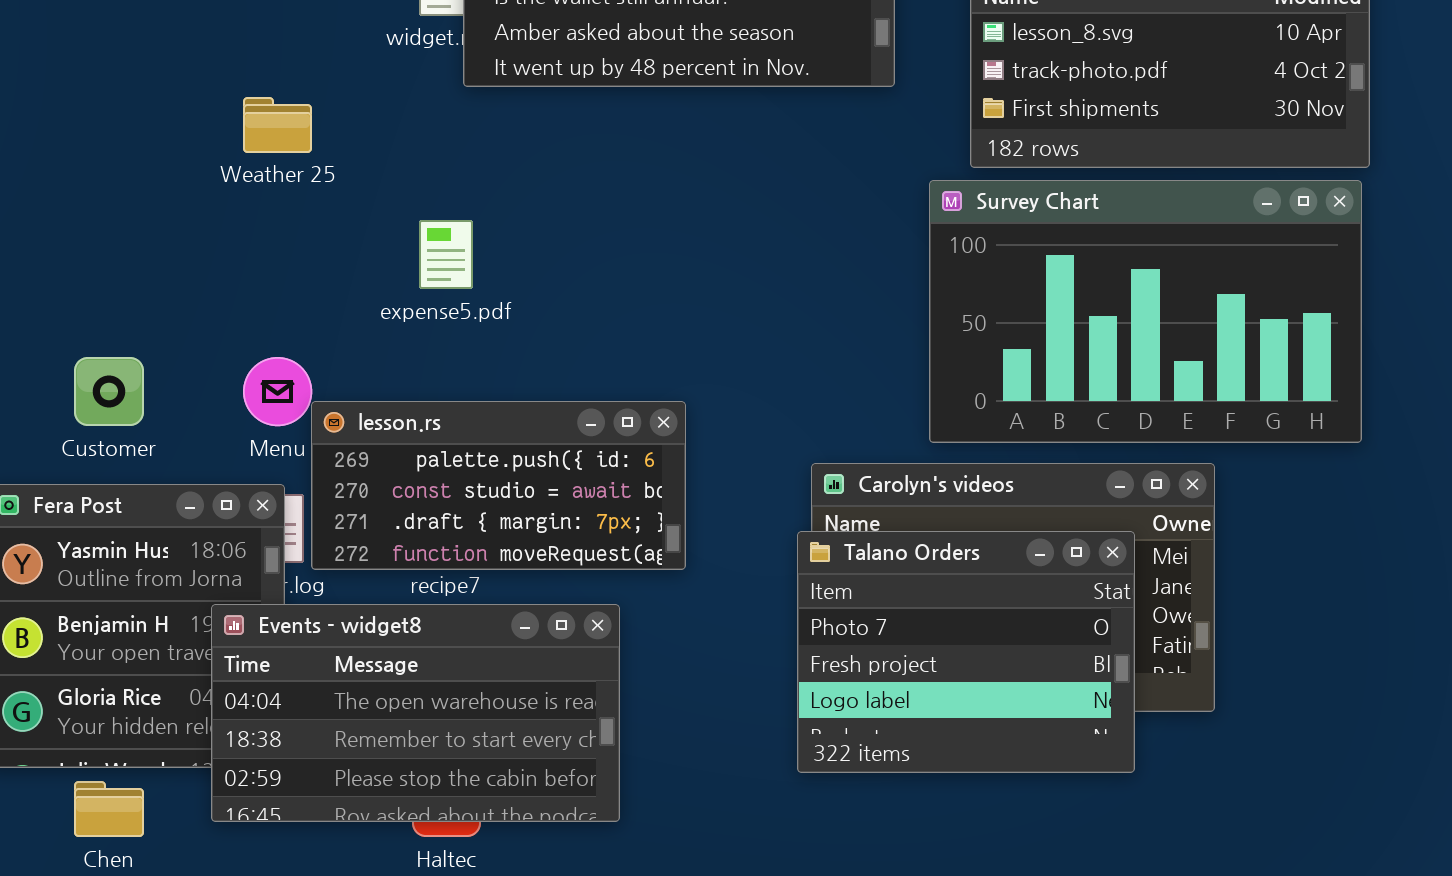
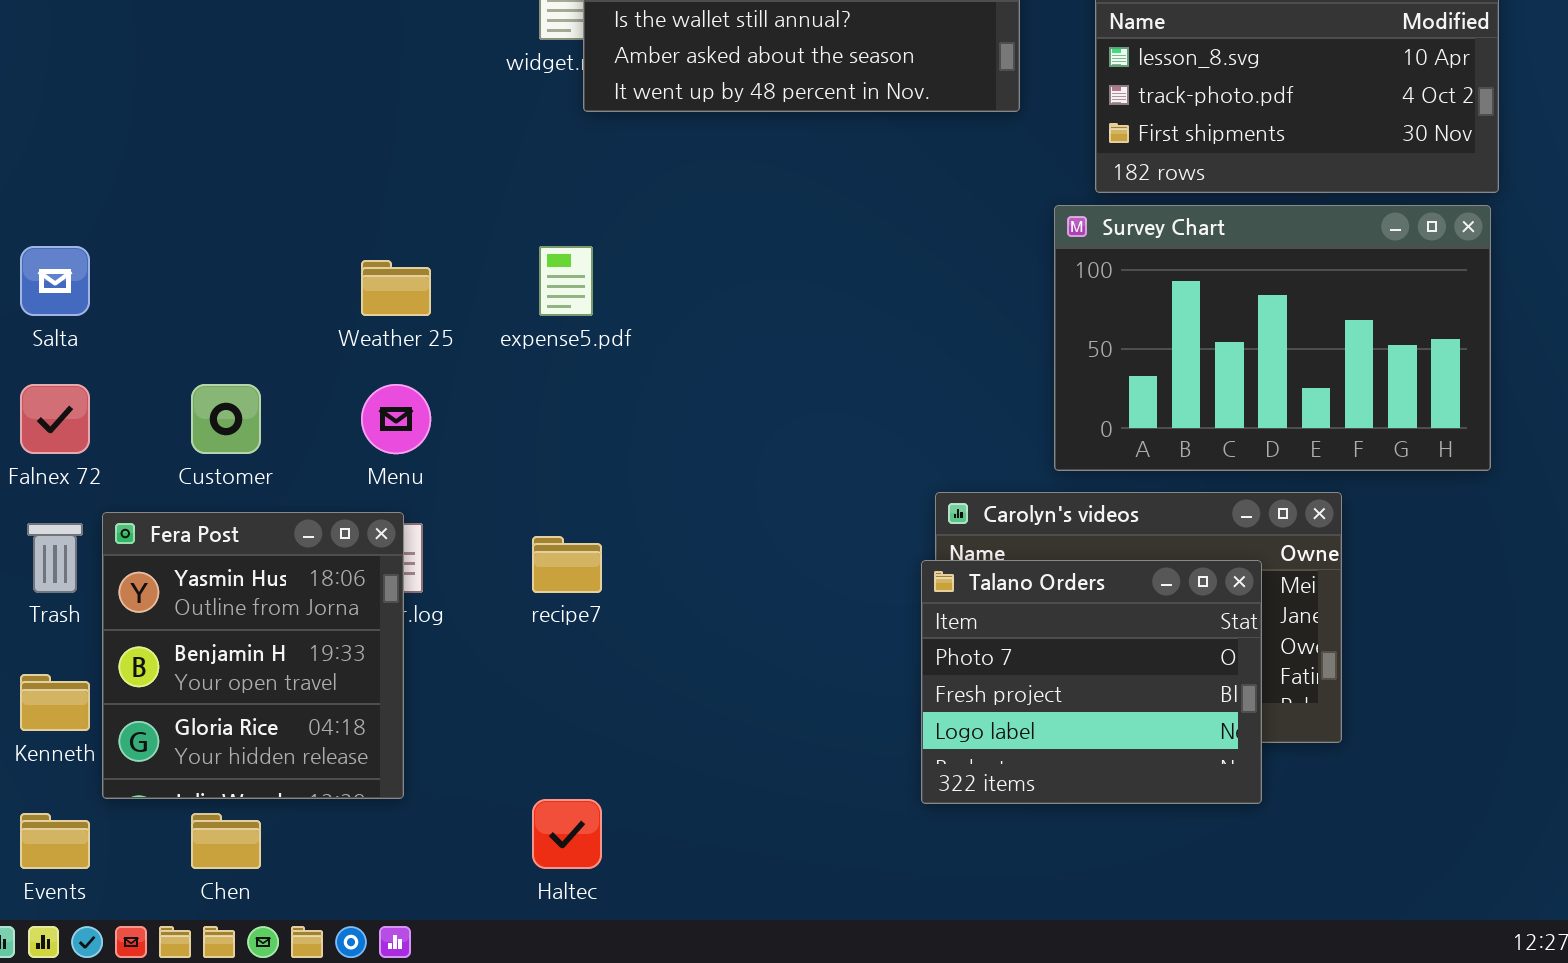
Weather 25: [243,97,312,153] -> [361,260,431,316], moved
lesson.rs: [311,401,686,570] -> none, closed
Events - widget8: [211,604,620,822] -> none, closed

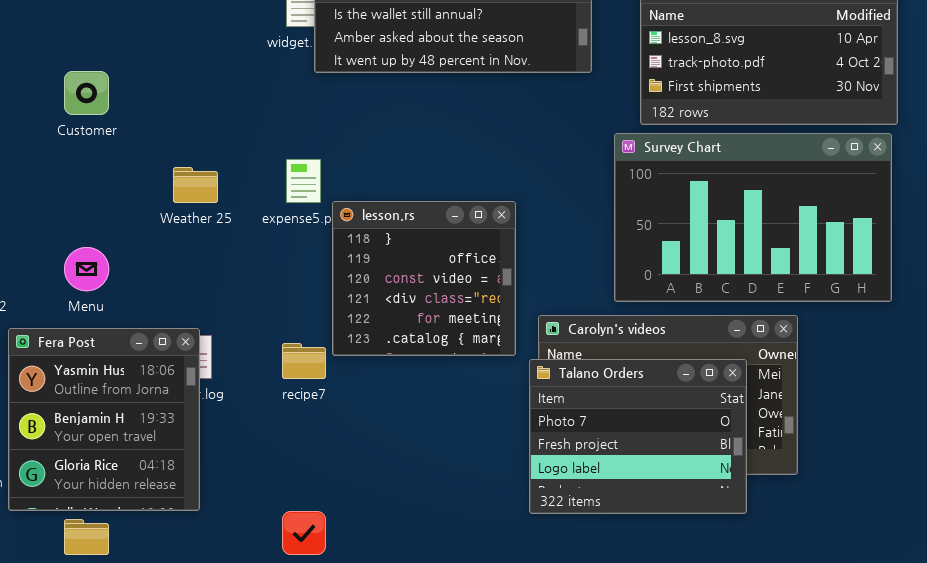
lesson.rs: none -> [332,201,516,356], opened
Customer: [191,384,261,454] -> [64,71,109,115], moved
Menu: [361,384,431,454] -> [64,247,109,291], moved

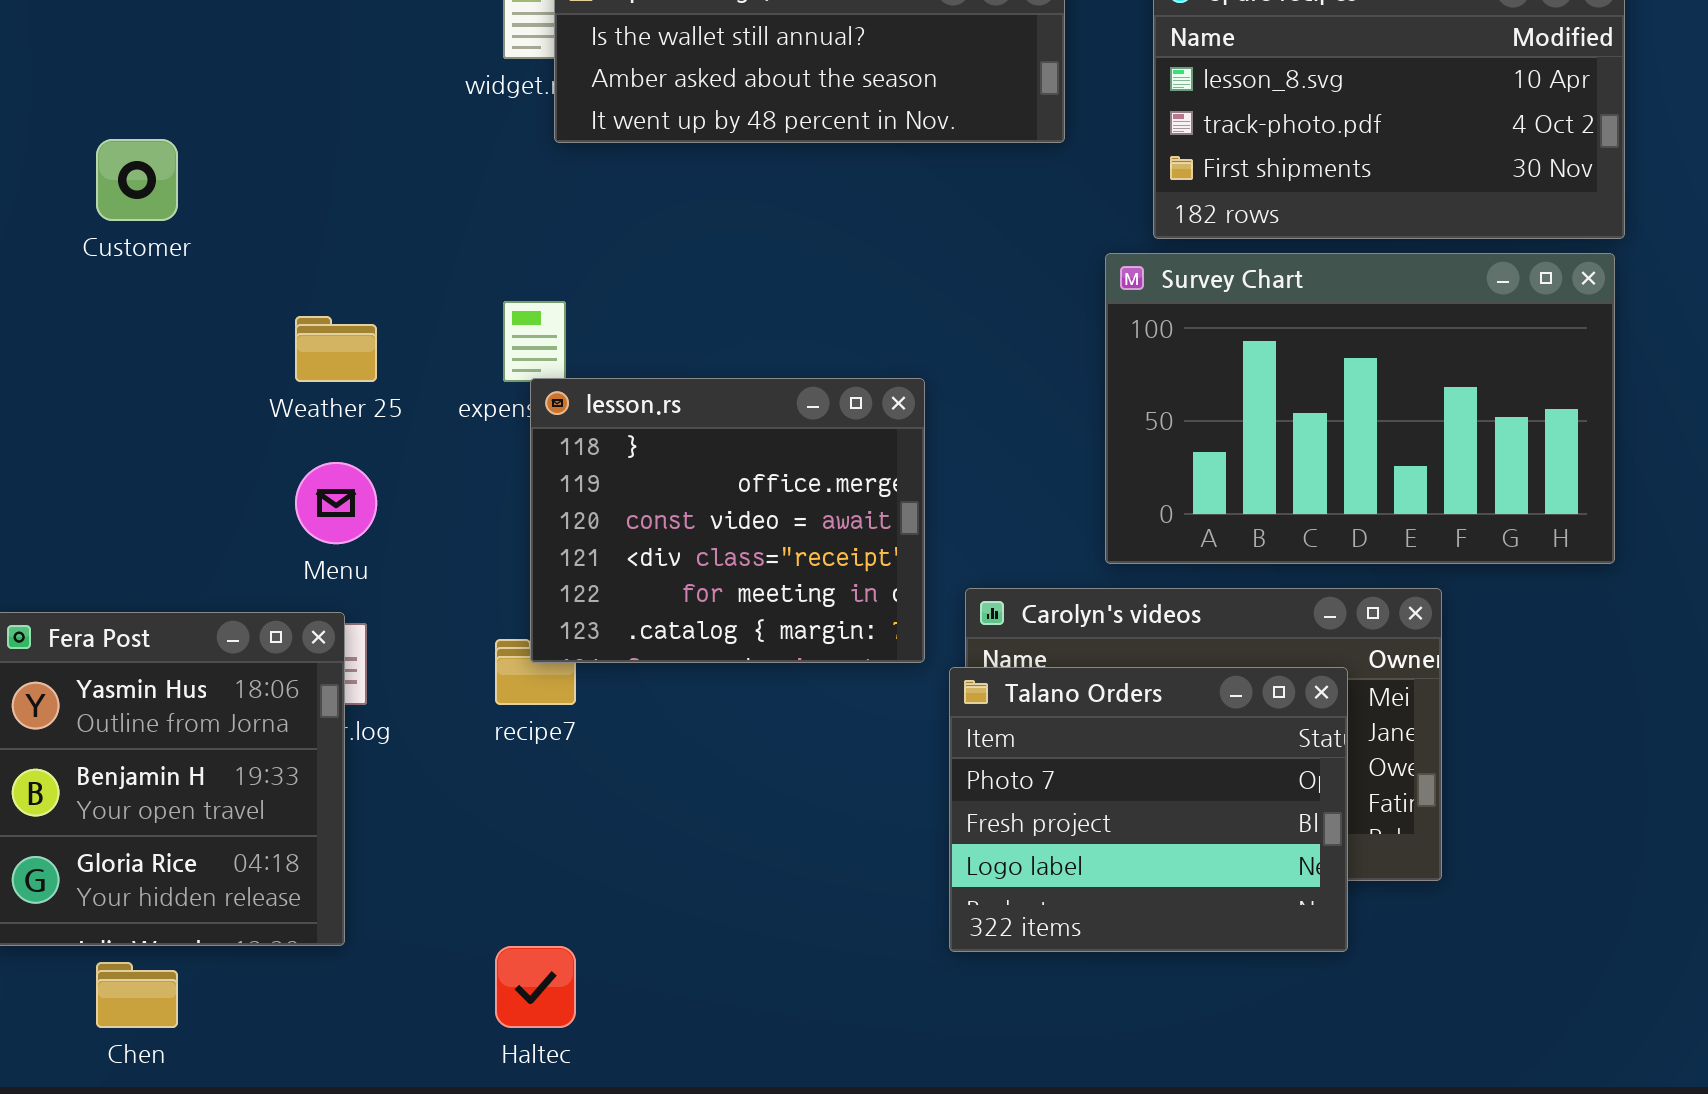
lesson.rs: [332,201,516,356] -> [530,378,925,663], resized
Menu: [64,247,109,291] -> [295,462,377,544], moved

